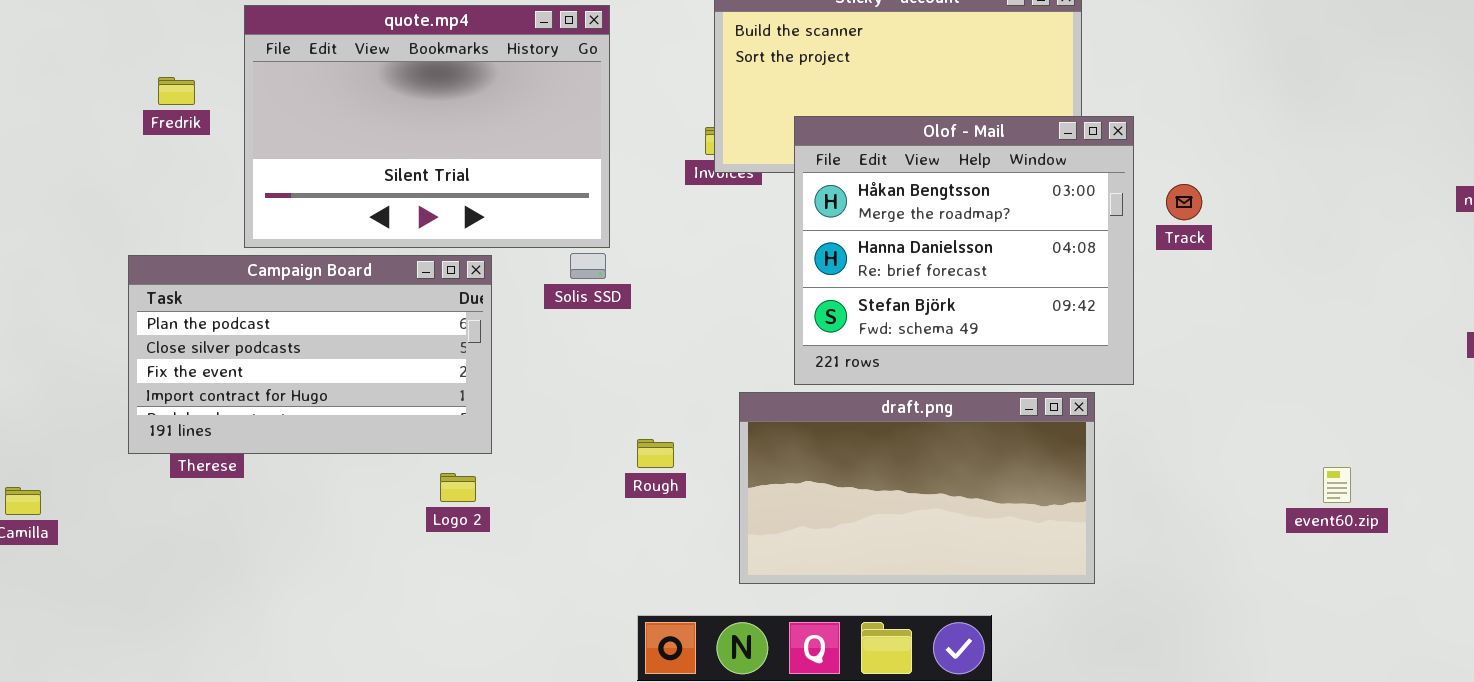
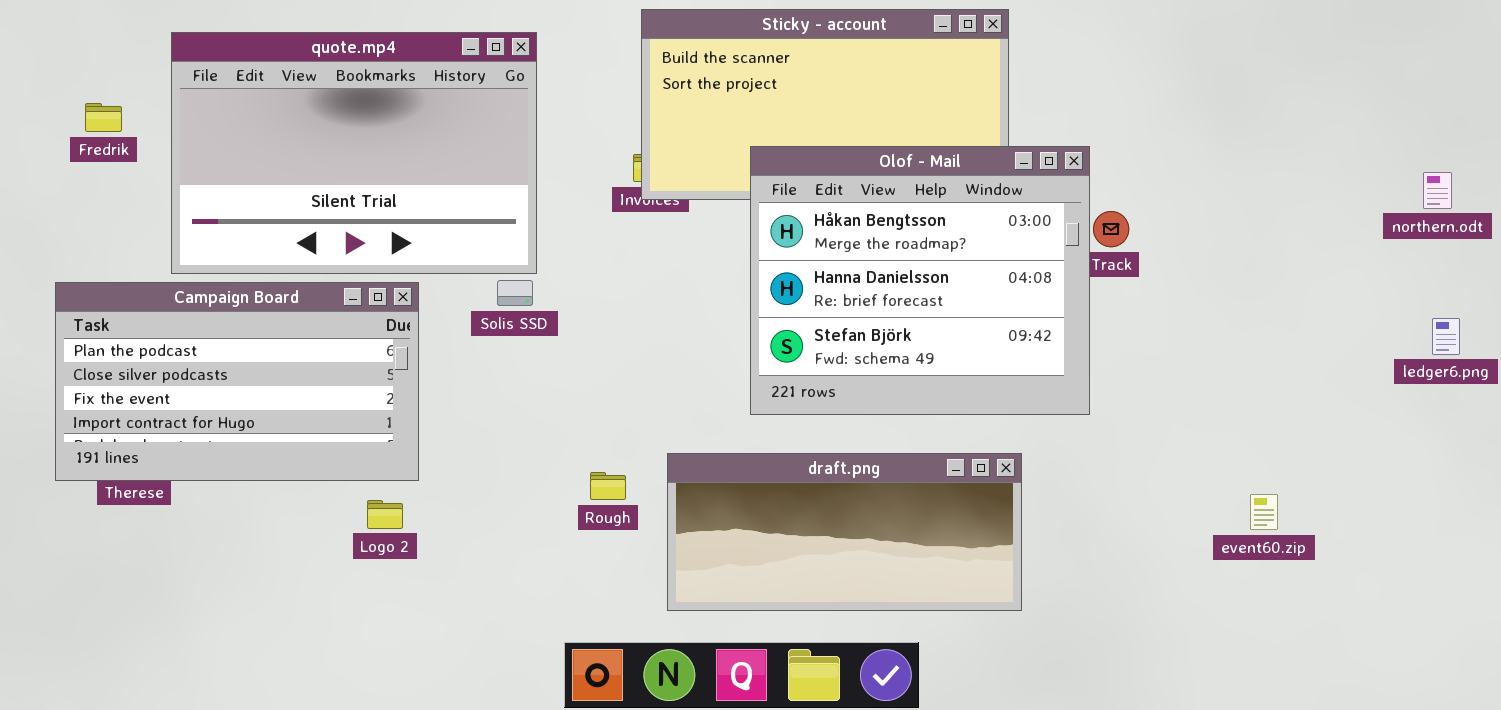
Olof - Mail: [794,116,1134,385] -> [750,146,1090,415], moved
draft.png: [739,392,1095,584] -> [667,453,1022,611], resized
Rough: [637,439,674,468] -> [590,472,626,500], moved

